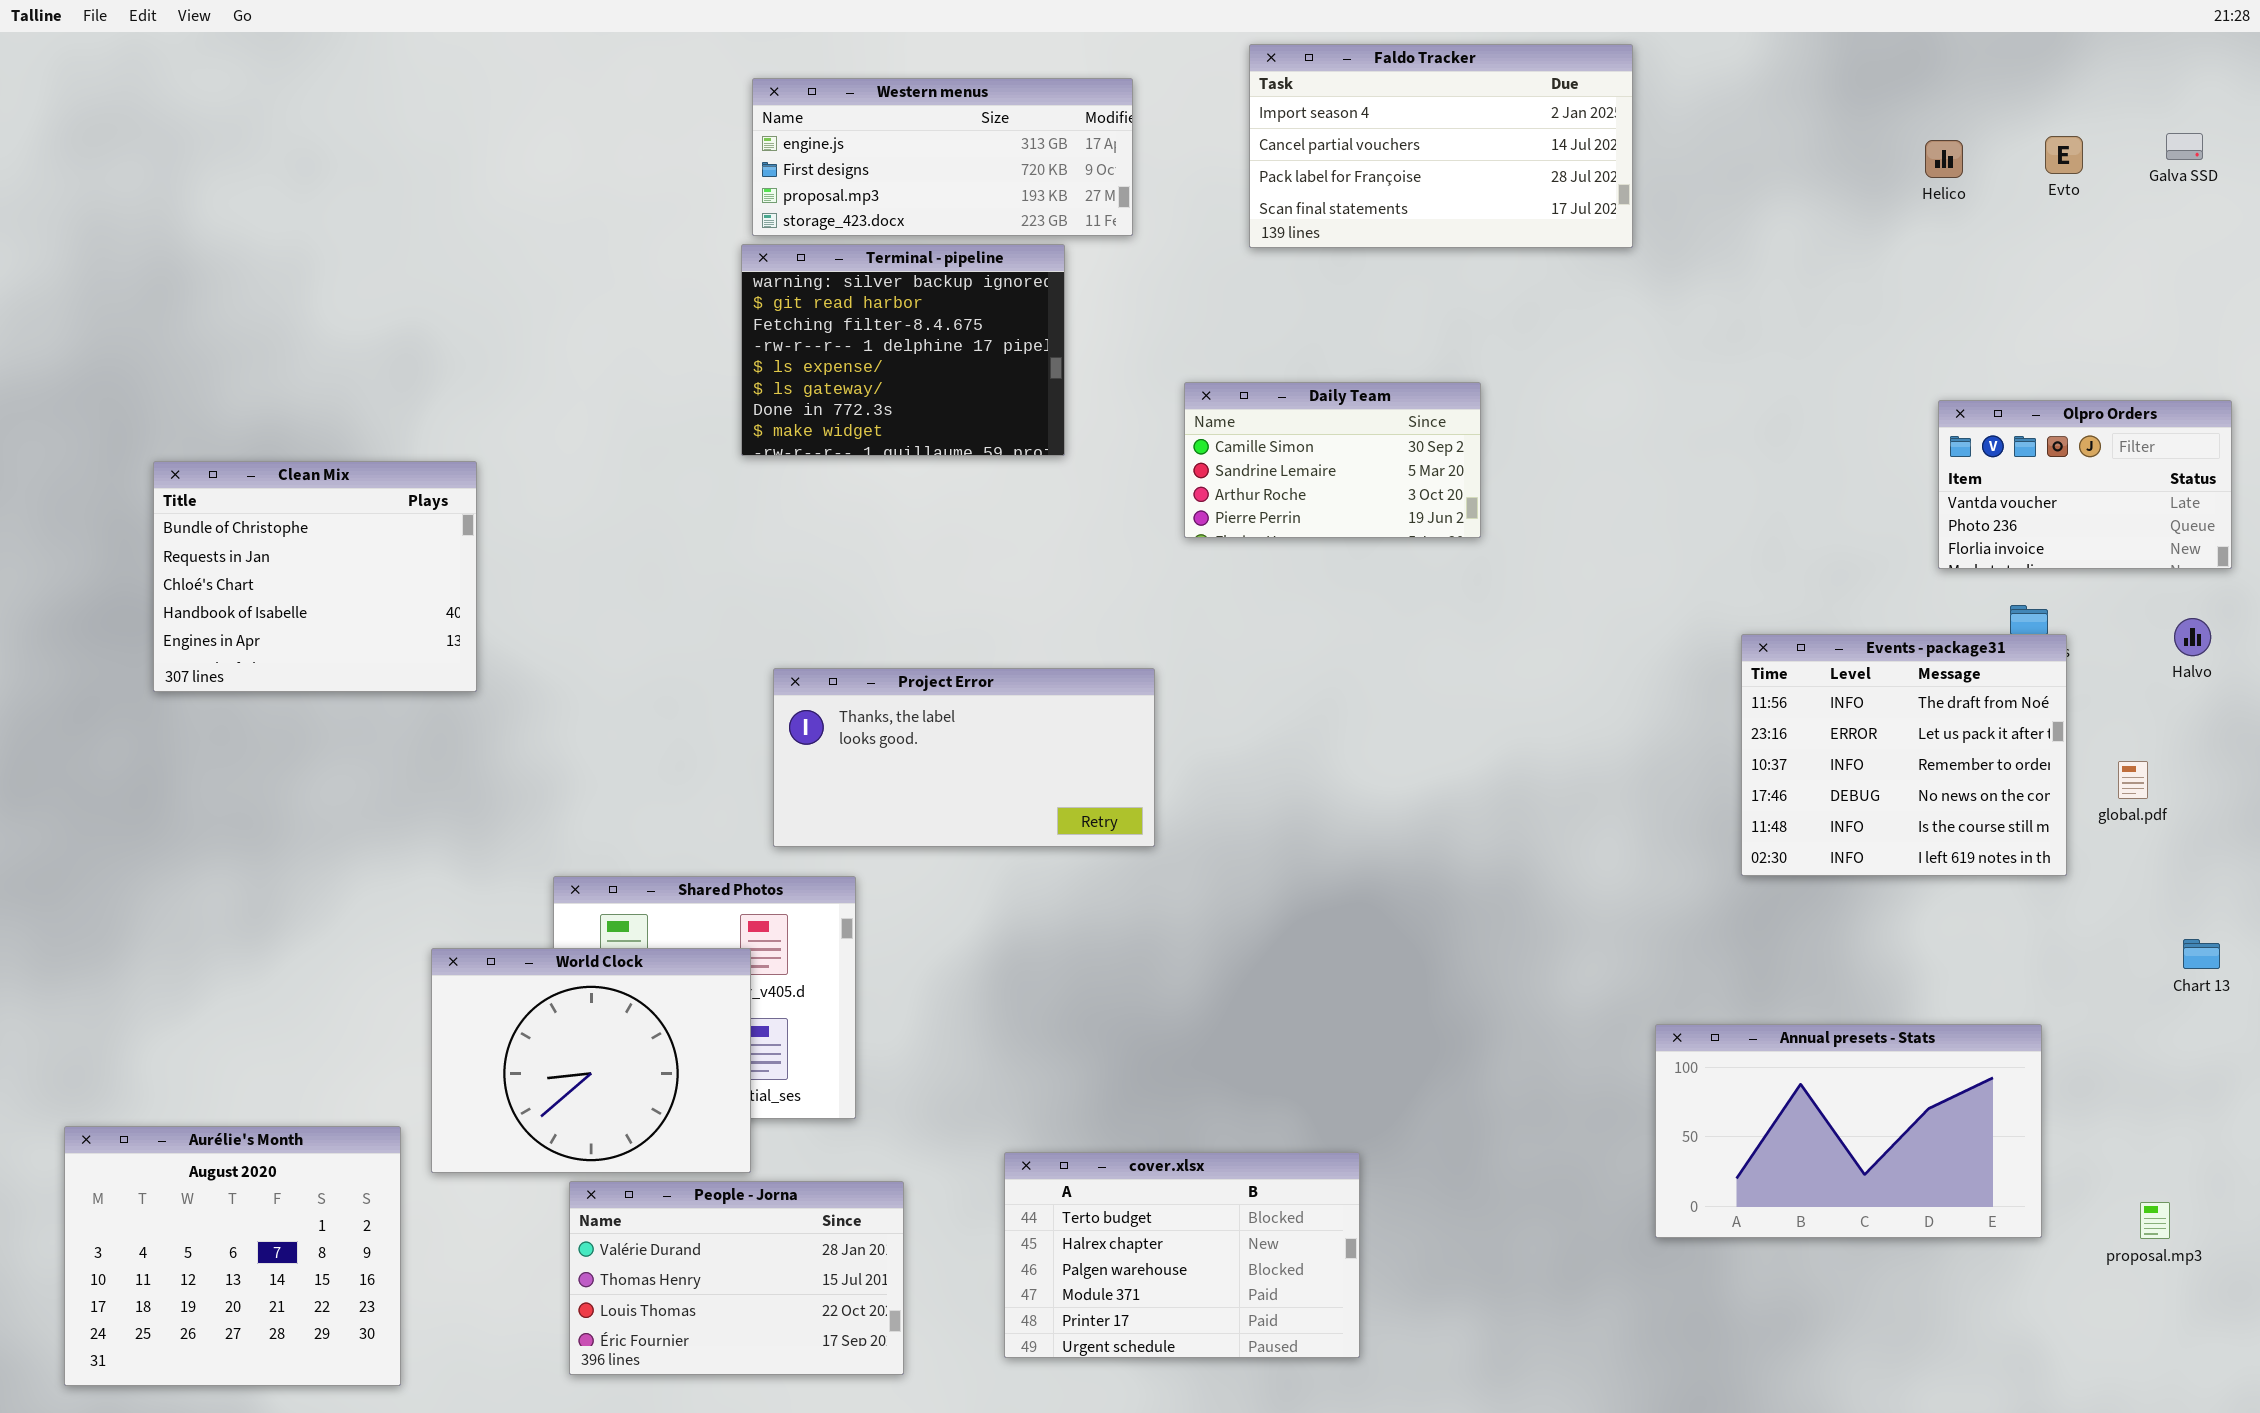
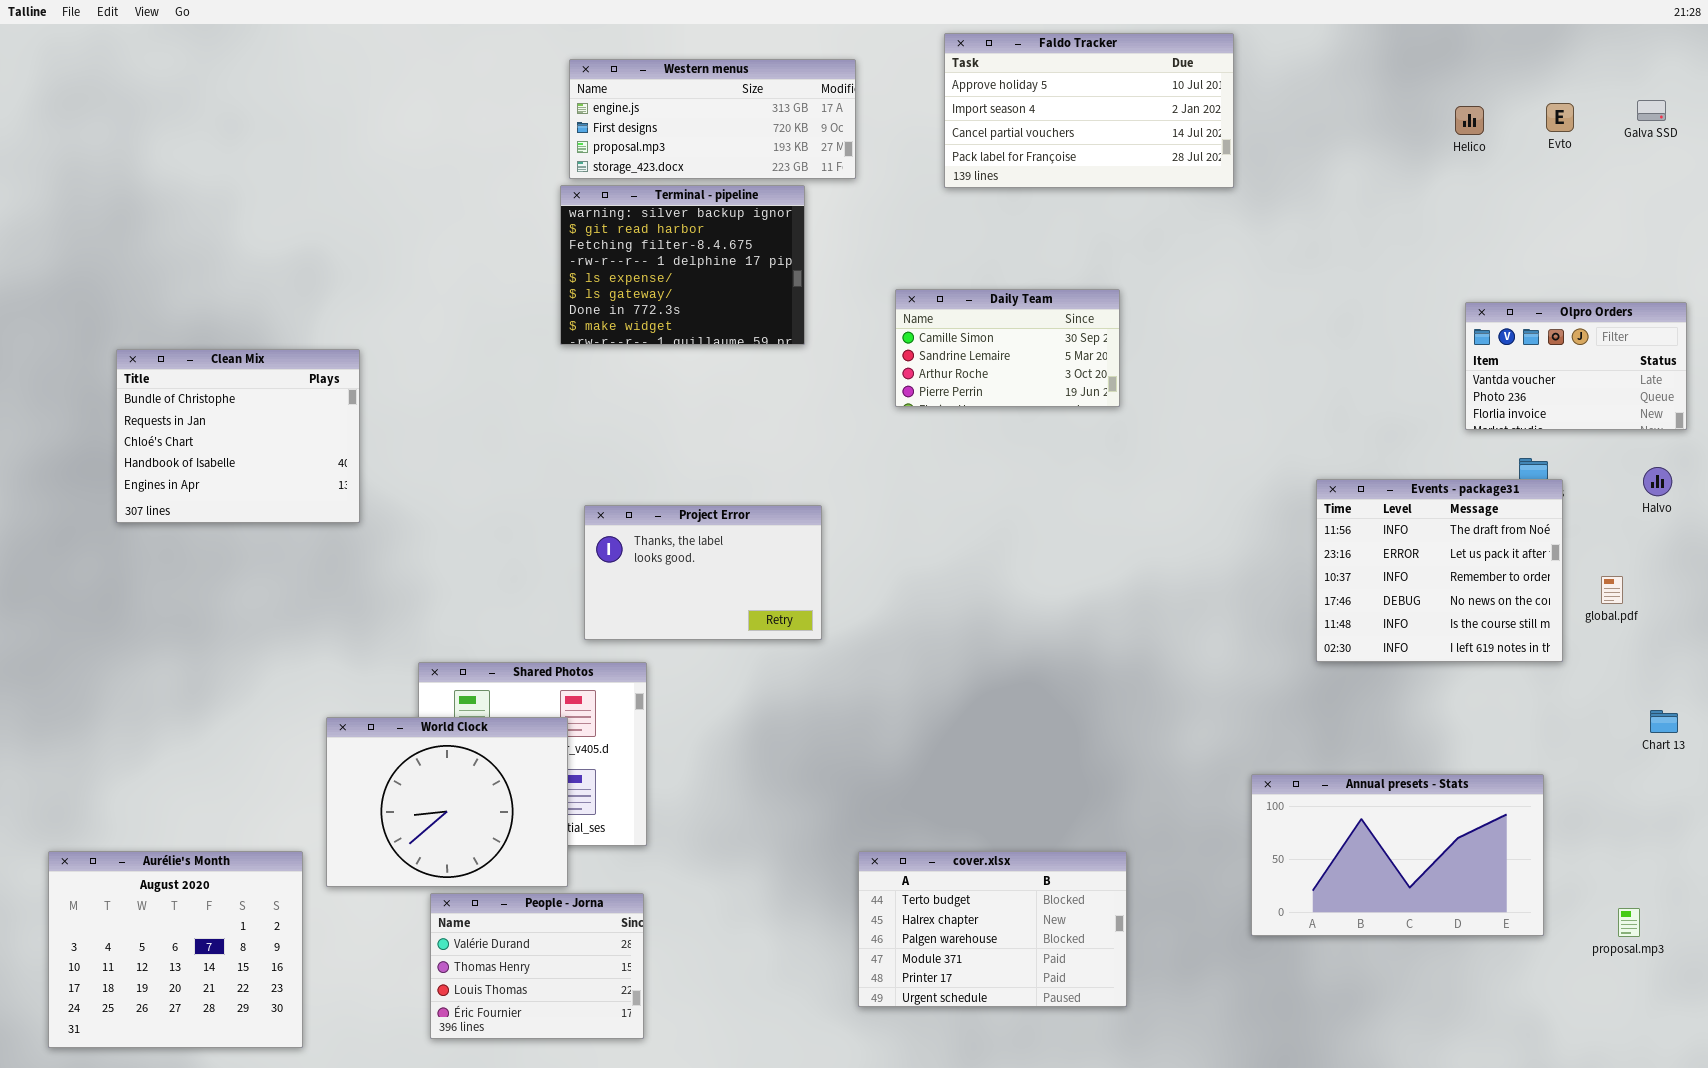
Faldo Tracker: [1249,44,1633,248] -> [944,33,1234,188], scrolled up 1 row
Project Error: [773,668,1155,847] -> [584,505,822,640], resized
cover.xlsx: [1004,1152,1360,1358] -> [858,851,1127,1007], moved
People - Jorna: [569,1181,904,1375] -> [430,893,644,1039], resized

